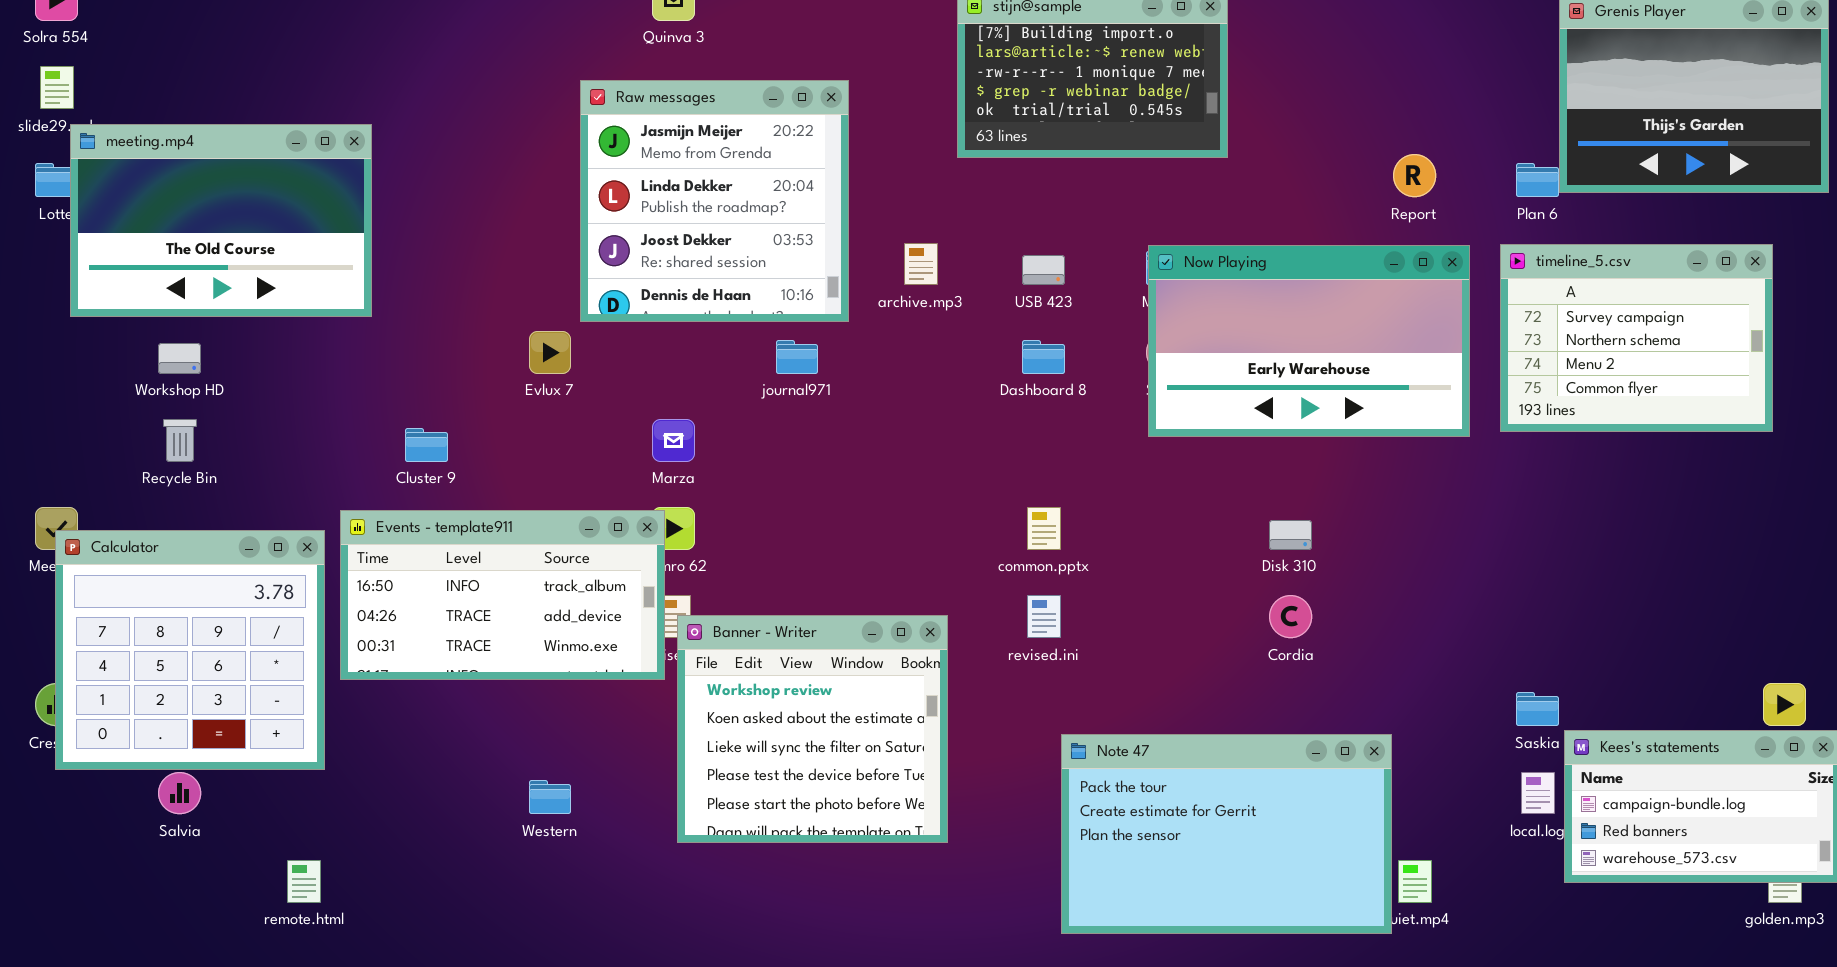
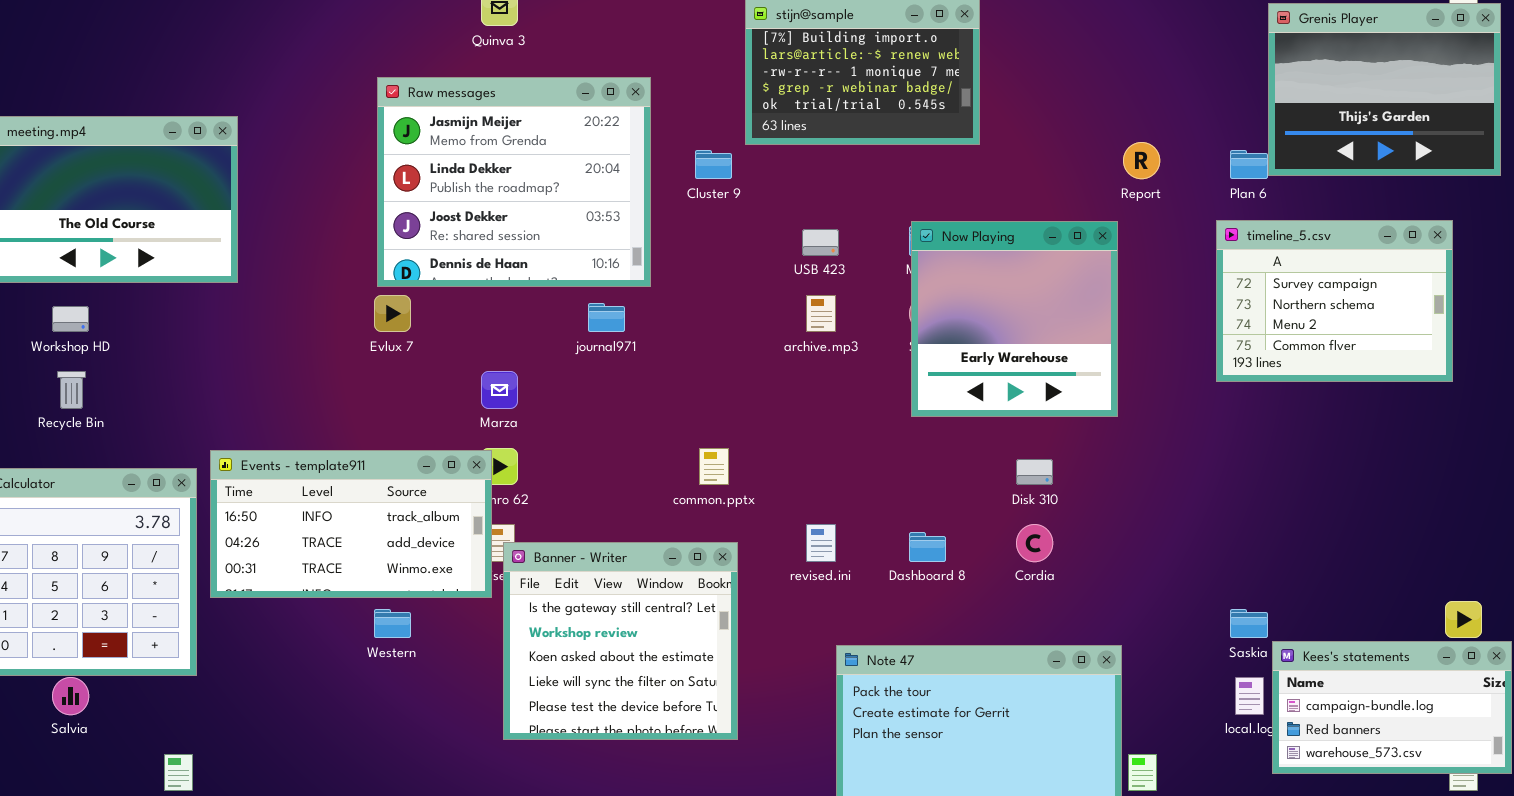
Raw messages: [580,80,849,322] -> [377,77,651,287], resized
archive.mp3: [904,243,938,285] -> [806,295,836,332], moved
Now Playing: [1148,245,1470,437] -> [911,221,1118,417], resized
Dashboard 8: [1022,340,1065,374] -> [909,532,946,562], moved
Cluster 9: [405,428,448,462] -> [695,150,732,179], moved
common.pptx: [1027,507,1061,550] -> [699,448,729,485], moved
Banner - Writer: [677,615,948,843] -> [503,542,738,740], scrolled up 1 row
Western: [529,780,571,814] -> [374,609,411,638], moved

